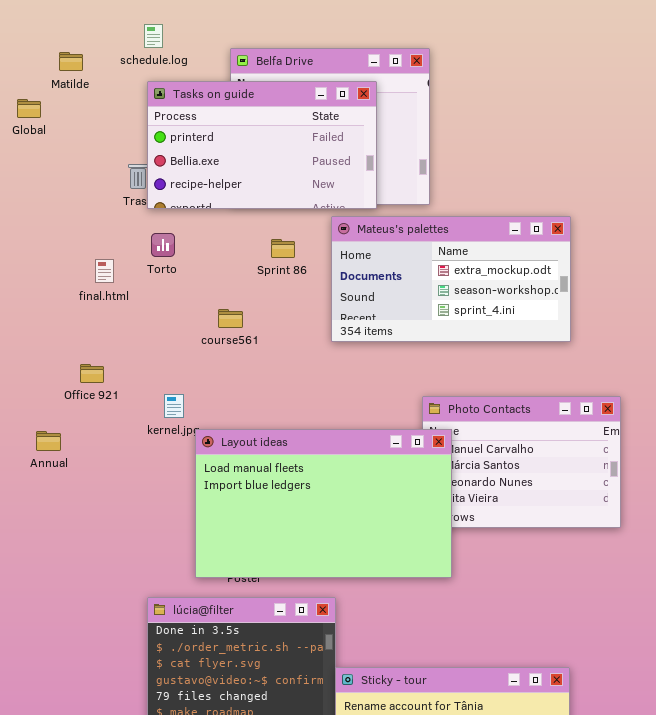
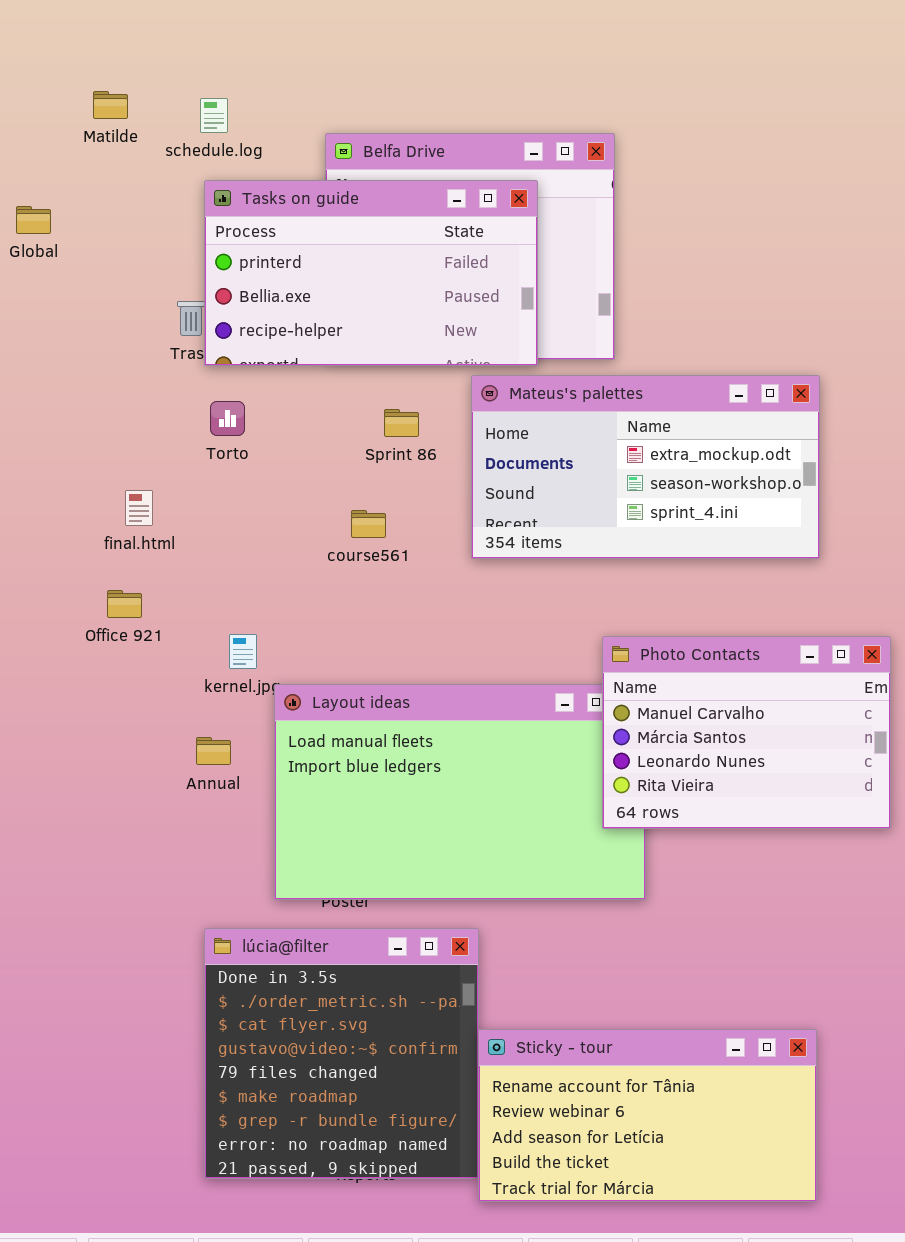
Matilde: [59,52,83,71] -> [93,91,128,119], moved
final.html: [95,259,114,283] -> [125,490,153,526], moved
course561: [218,309,243,328] -> [351,510,386,538], moved
Photo Contacts: [422,396,621,528] -> [602,636,891,829], raised
Annual: [36,431,61,451] -> [196,737,231,765], moved

